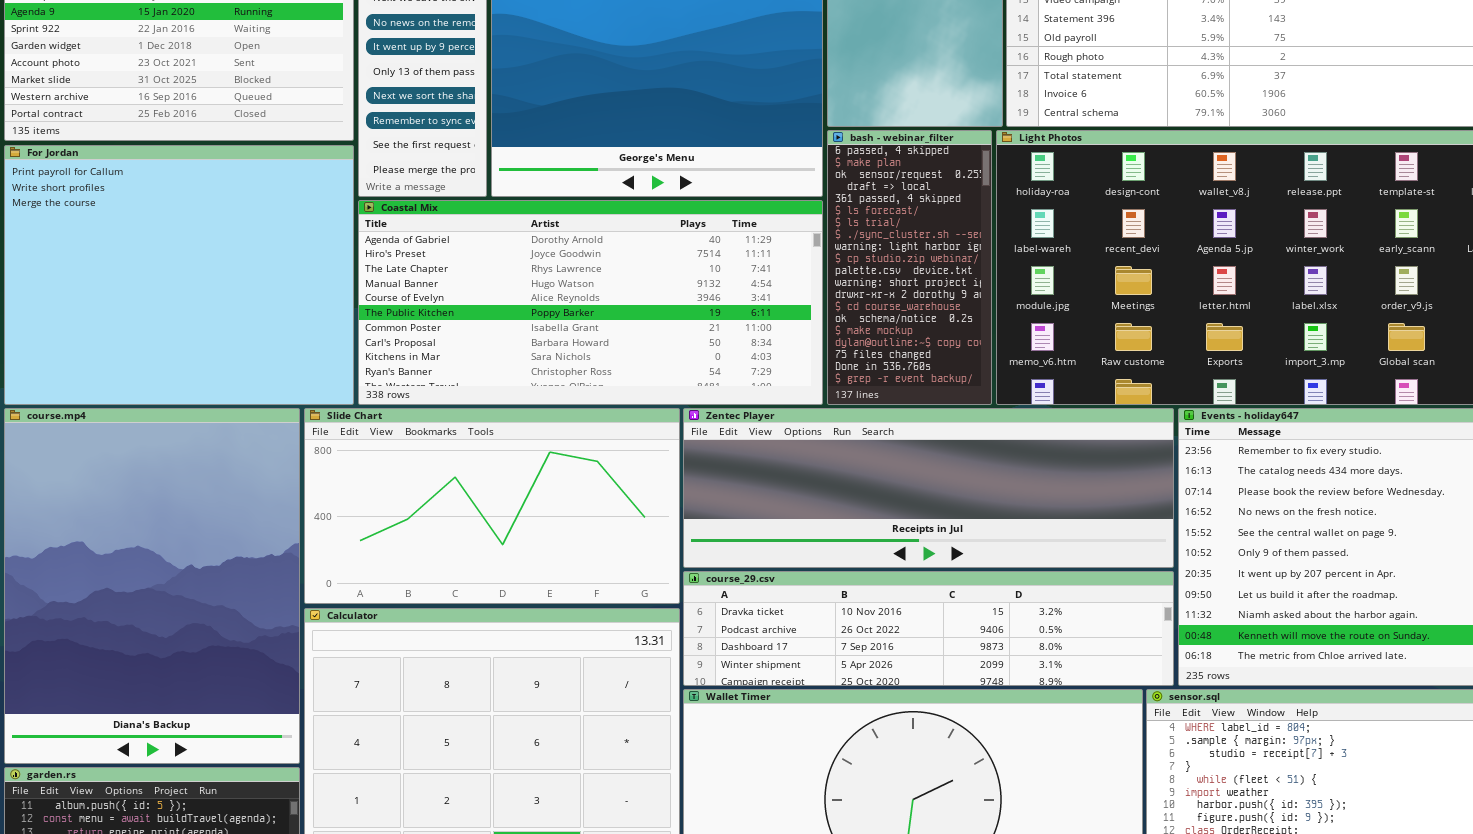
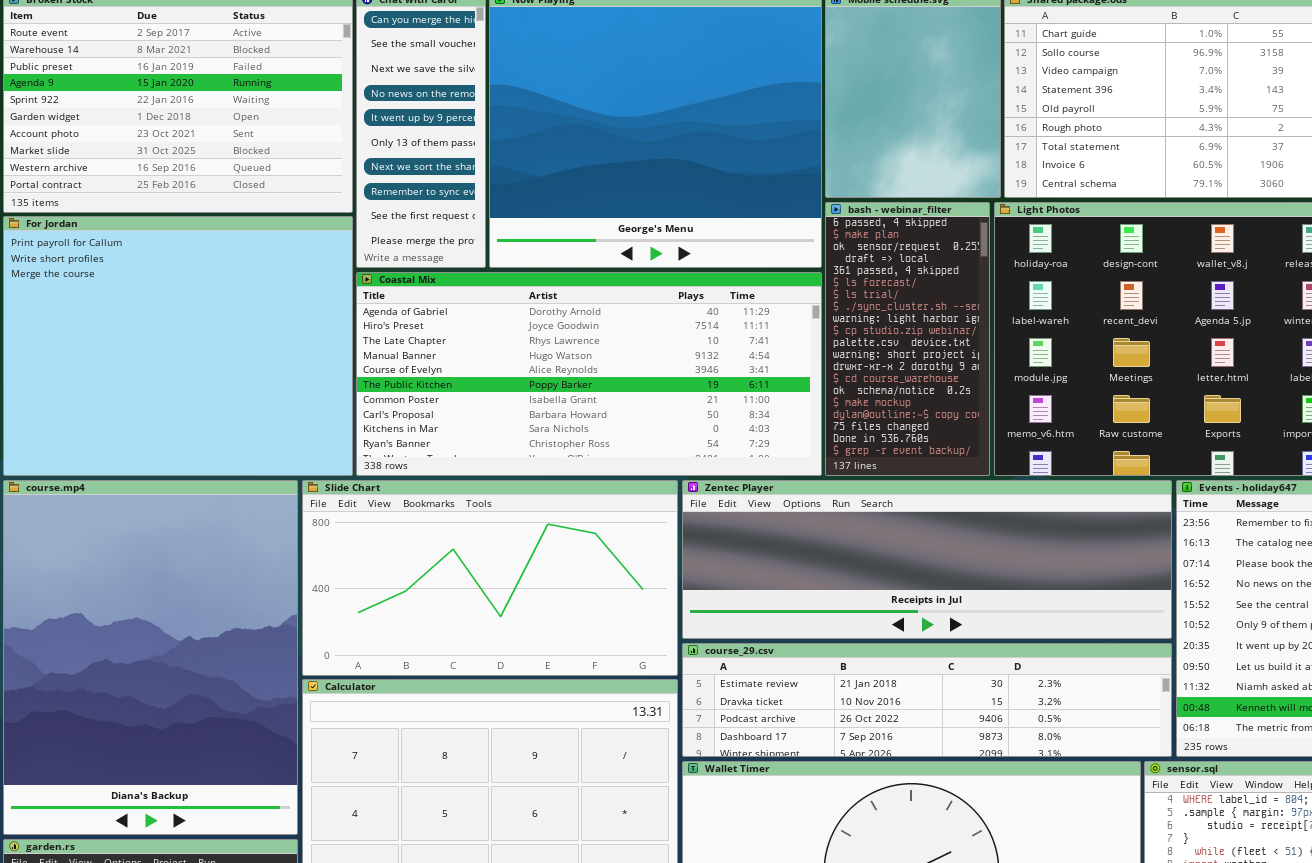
course_29.csv: [683,571,1174,686] -> [682,643,1172,757], scrolled up 1 row

